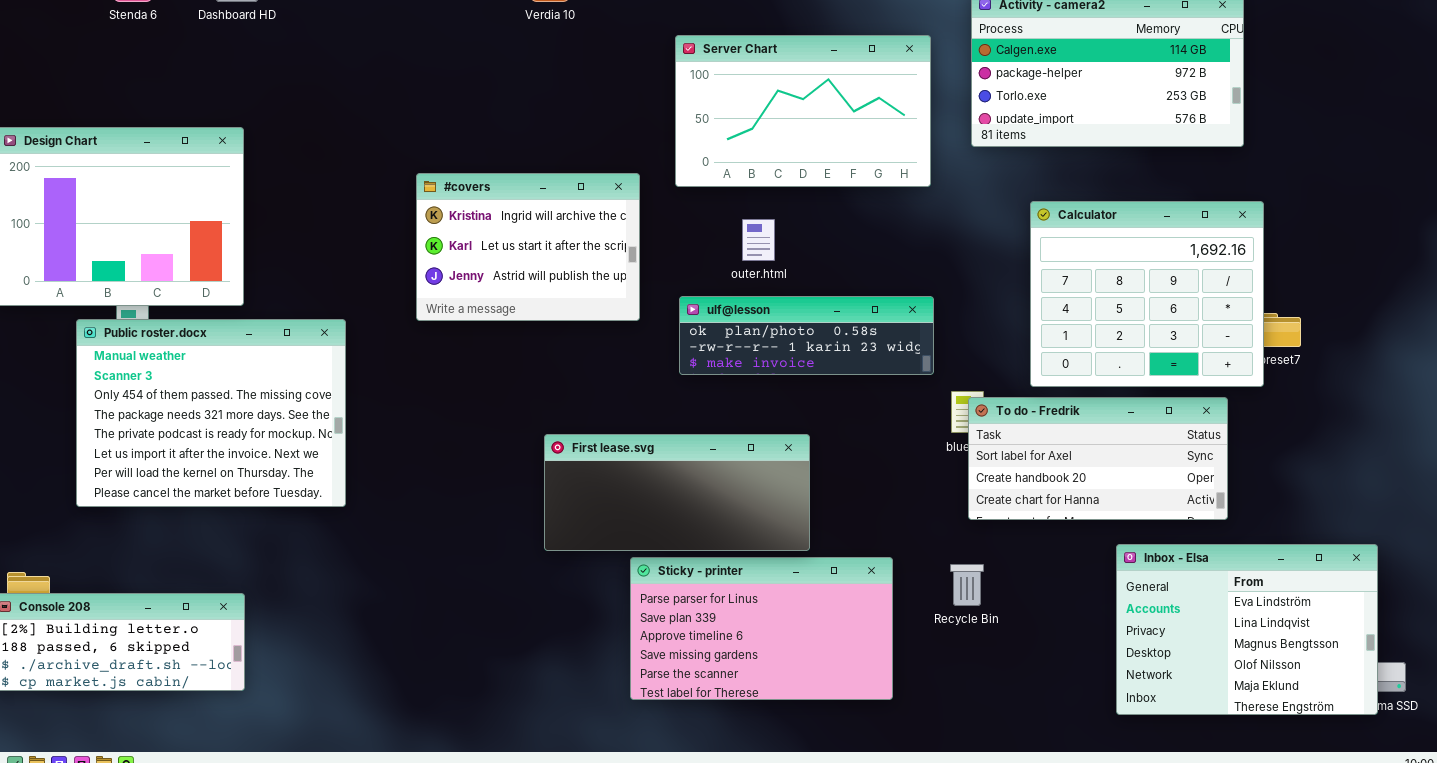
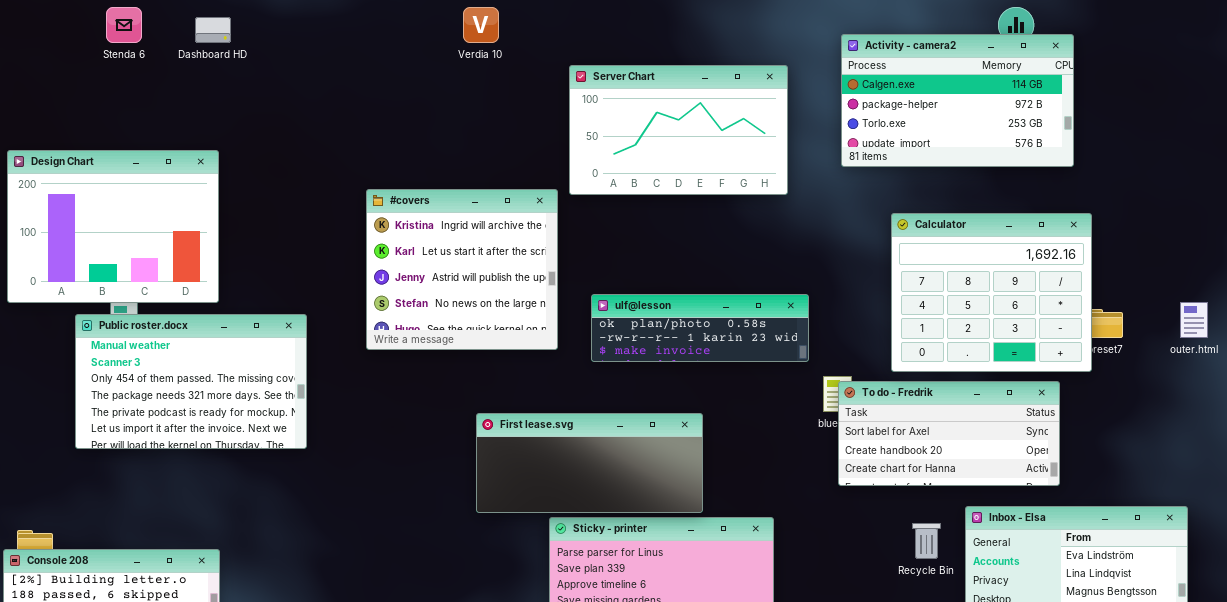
Server Chart: [675,35,931,187] -> [569,65,788,195], moved
#covers: [416,173,640,321] -> [366,189,558,350], resized
outer.html: [742,219,775,261] -> [1180,302,1208,338], moved
Public roster.docx: [76,319,346,507] -> [75,314,307,449], resized
Recycle Bin: [950,564,984,606] -> [912,523,941,559], moved

